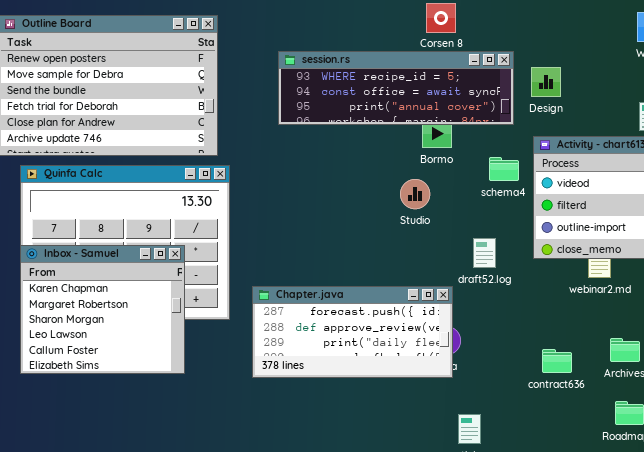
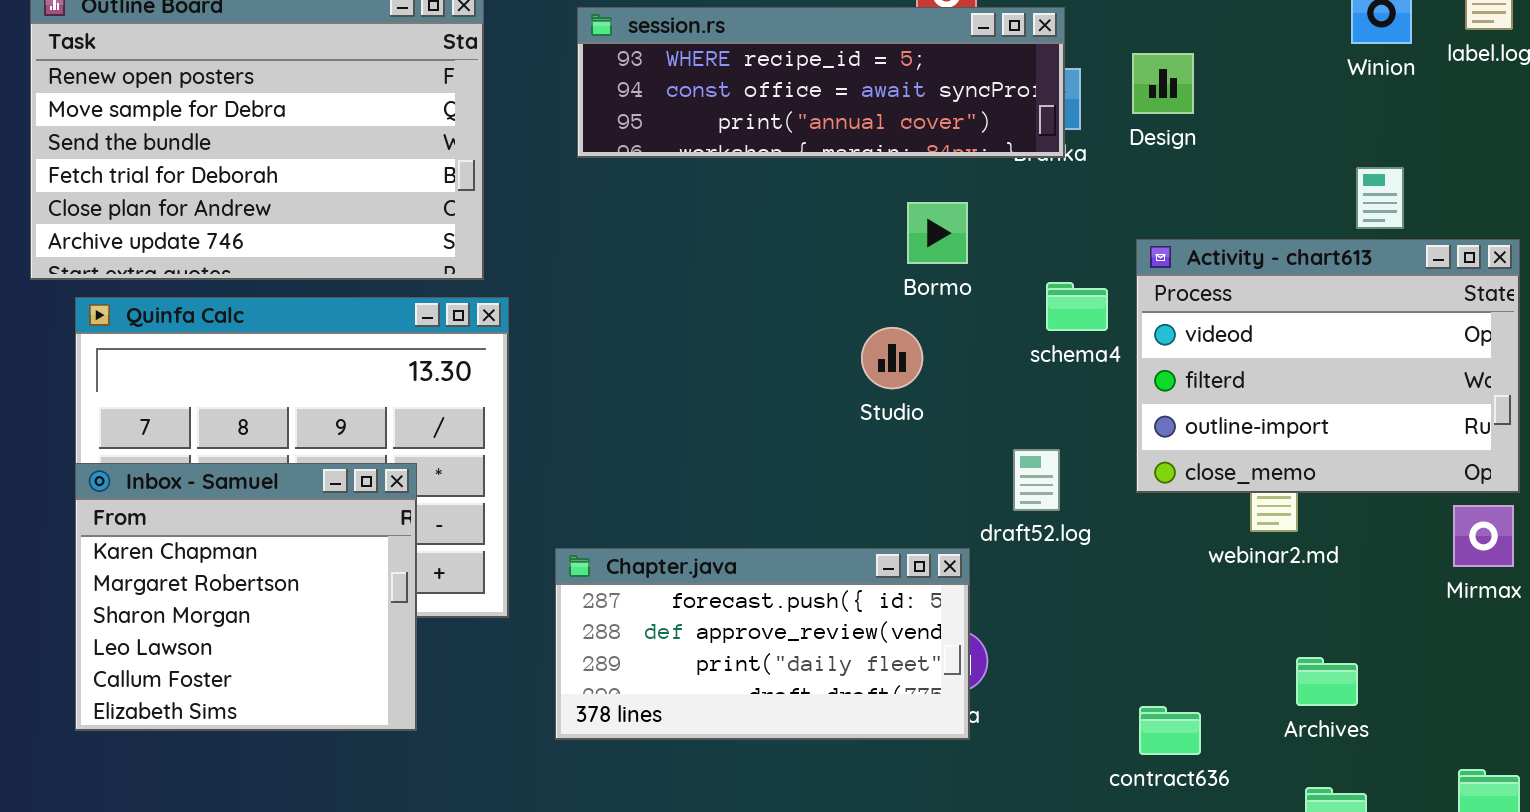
session.rs: [278,51,514,125] -> [577,7,1065,158], moved
Design: [531,67,561,97] -> [1132,53,1194,114], moved
contract636: [542,349,572,373] -> [1139,706,1201,755], moved

